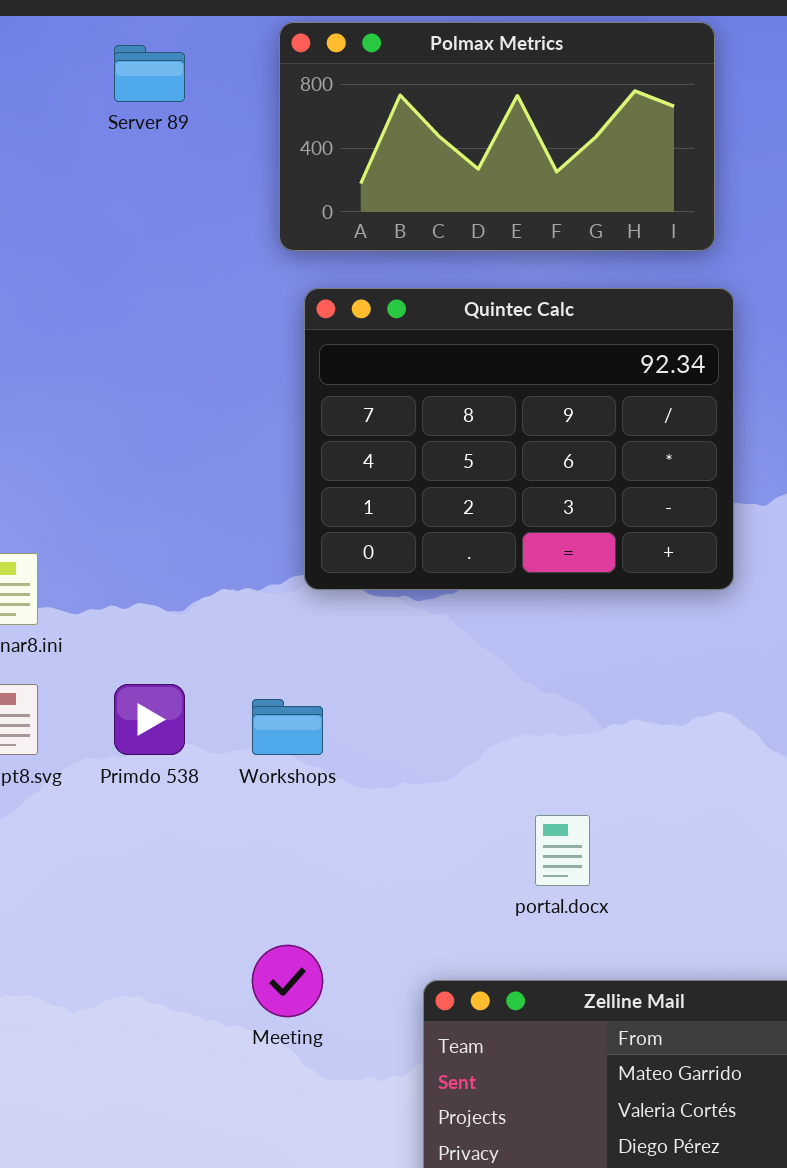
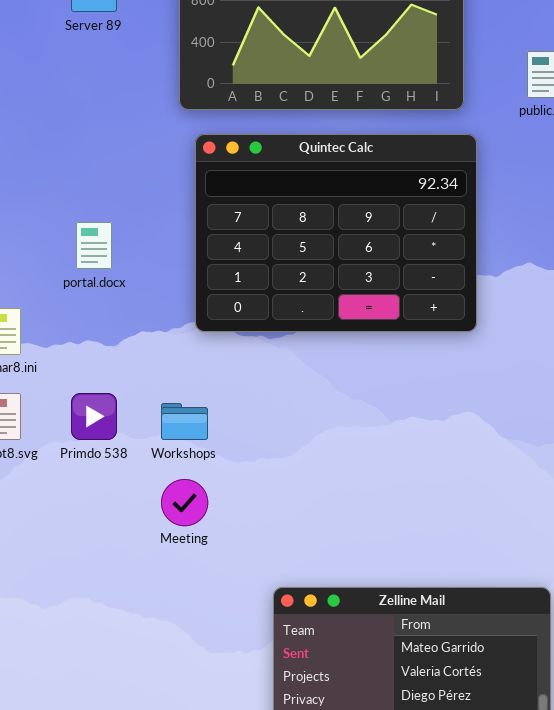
portal.docx: [535,815,590,886] -> [76,222,112,269], moved
Meeting: [252,945,323,1017] -> [161,479,208,526], moved

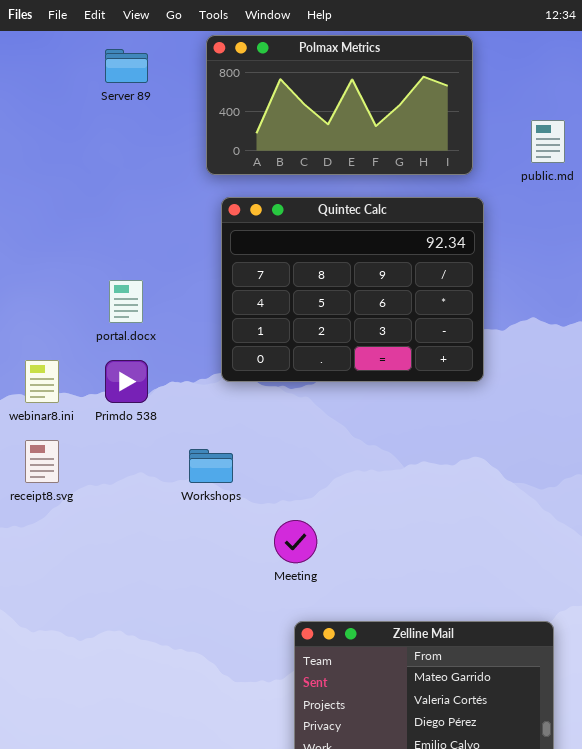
Primdo 538: [71,393,117,440] -> [105,360,148,403], moved
Meeting: [161,479,208,526] -> [274,520,317,563], moved

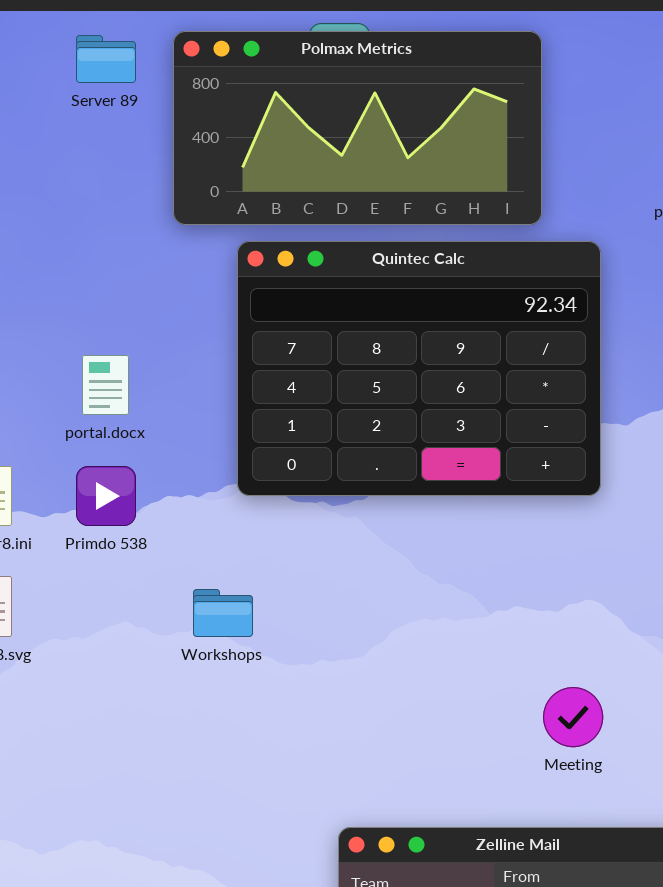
Polmax Metrics: [206,35,473,175] -> [173,31,542,225], moved
Meeting: [274,520,317,563] -> [543,687,603,747], moved

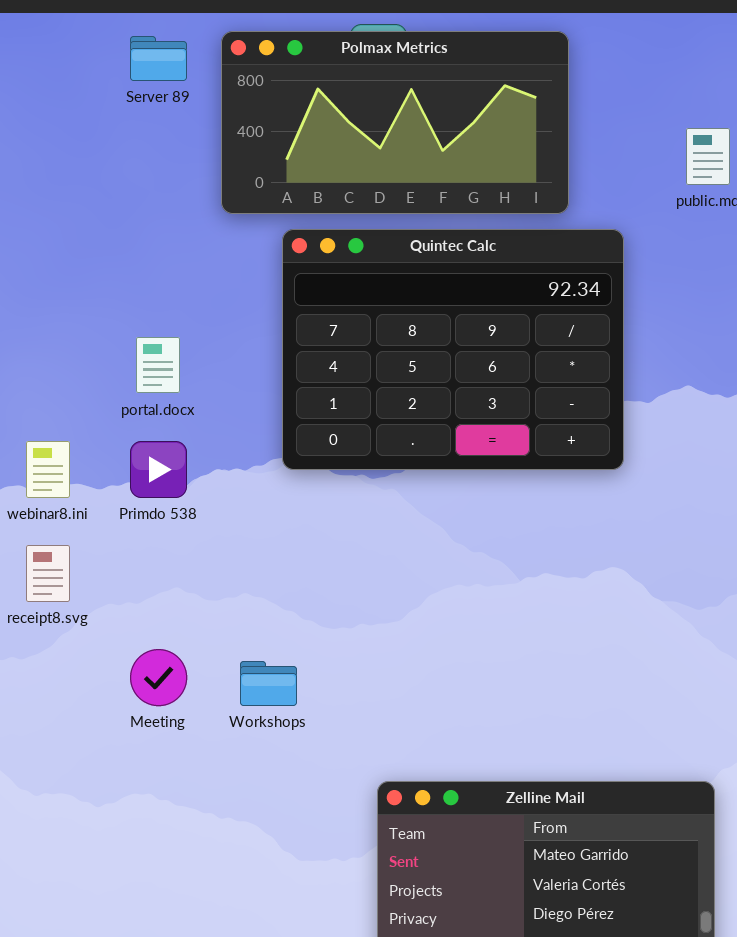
Workshops: [193,589,253,637] -> [240,661,297,706], moved
Meeting: [543,687,603,747] -> [130,649,187,706], moved

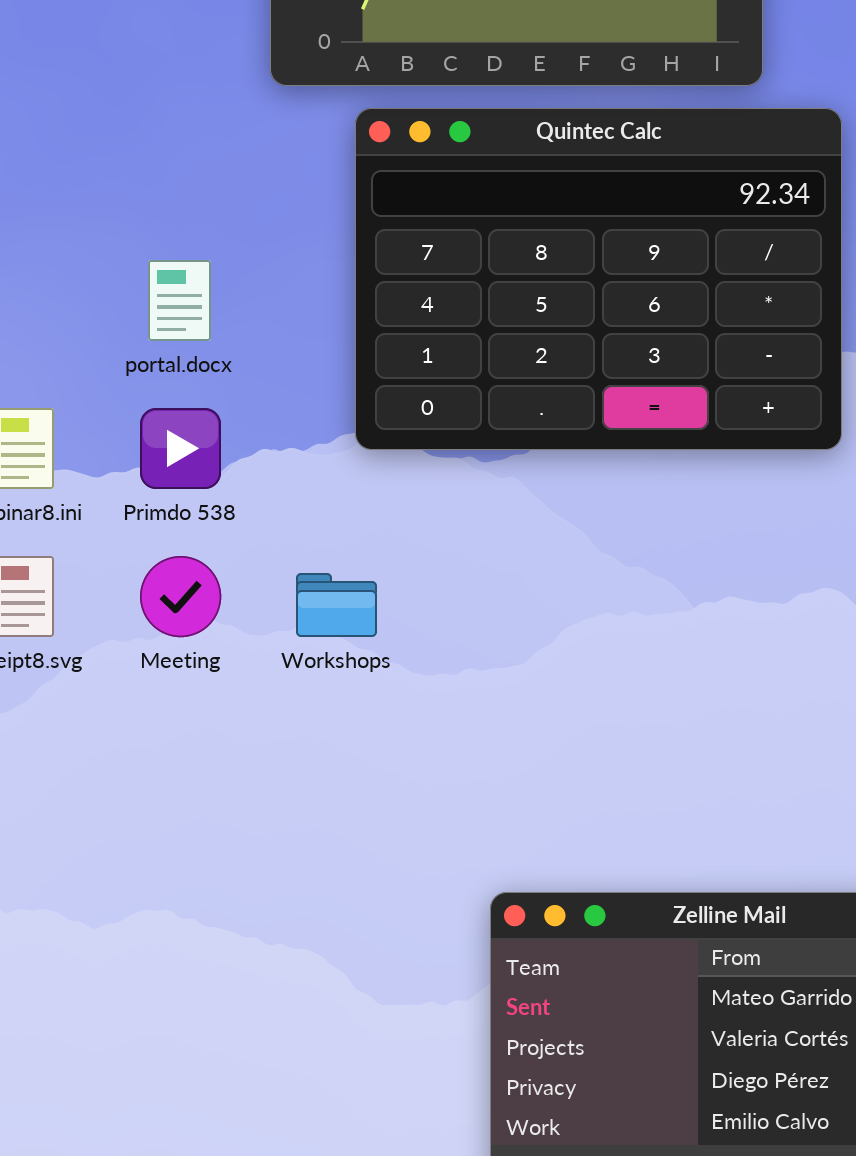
Meeting: [130,649,187,706] -> [140,556,221,637], moved
Workshops: [240,661,297,706] -> [296,573,377,637], moved

